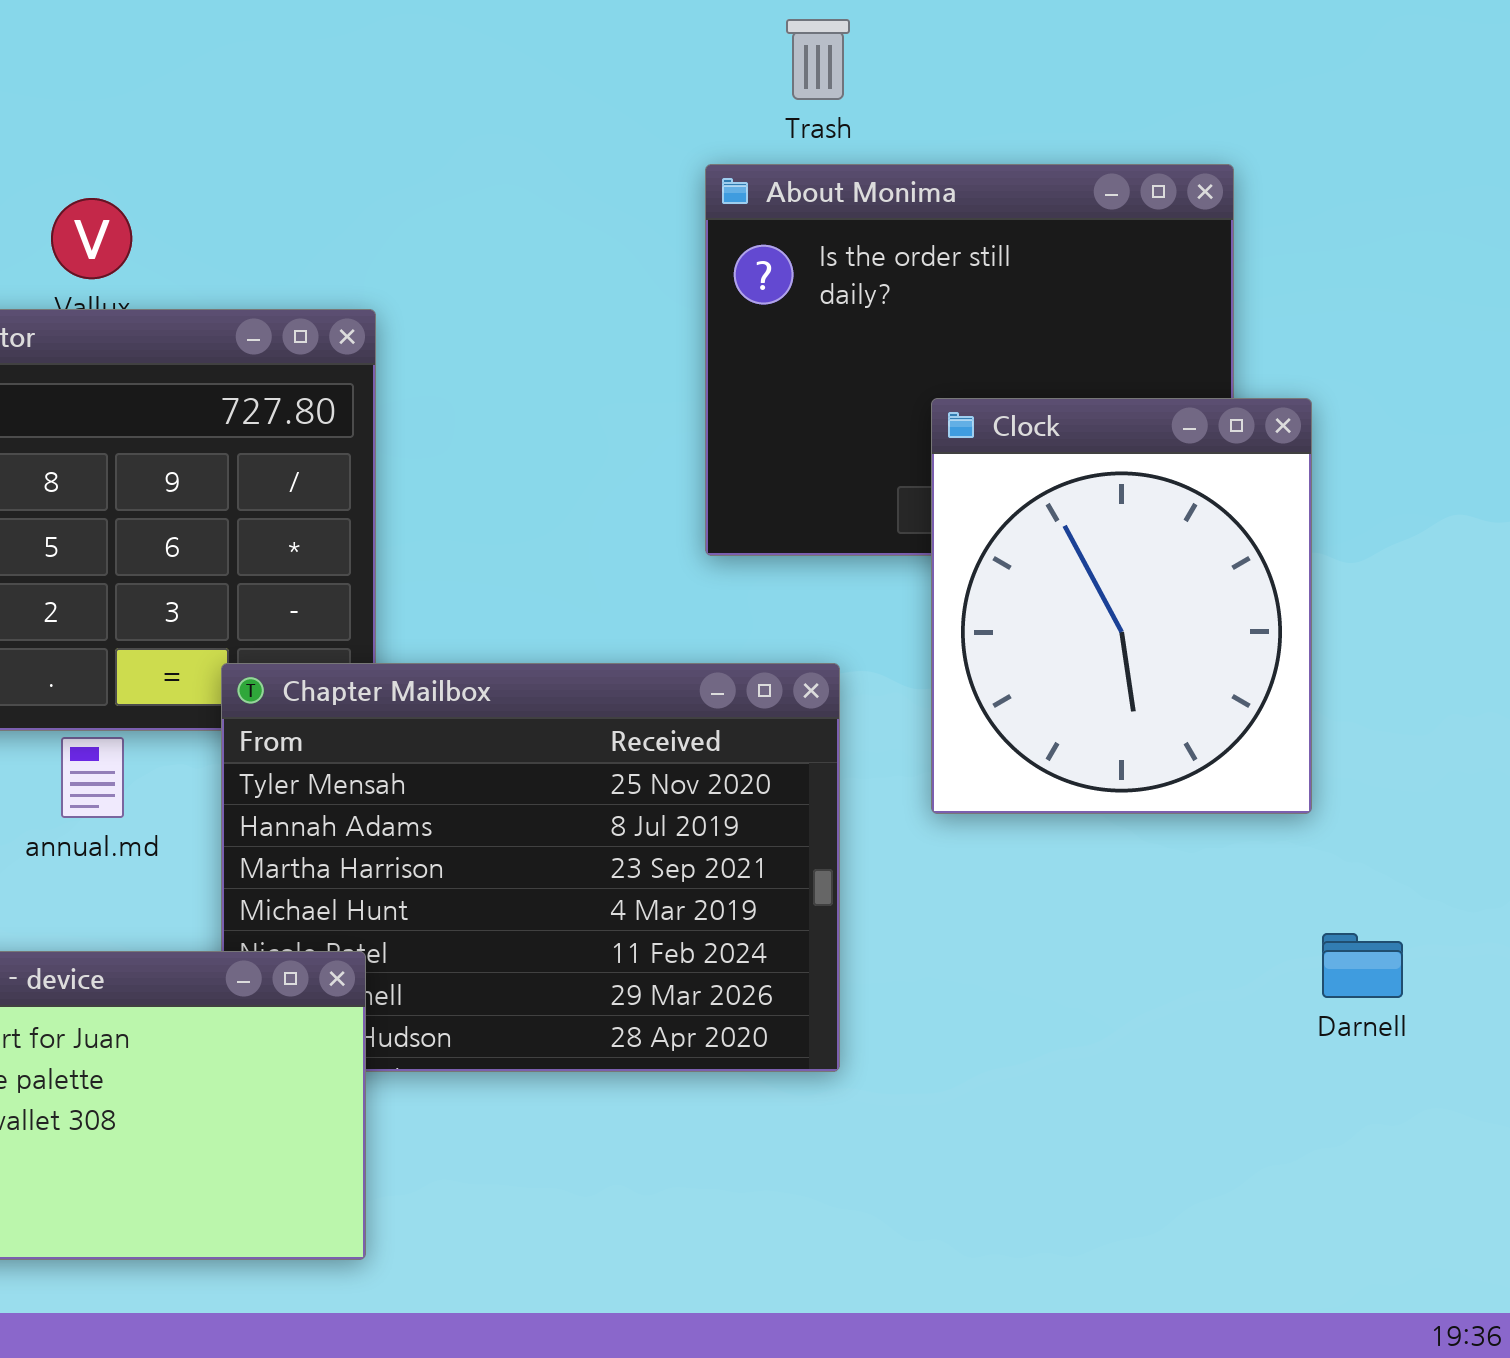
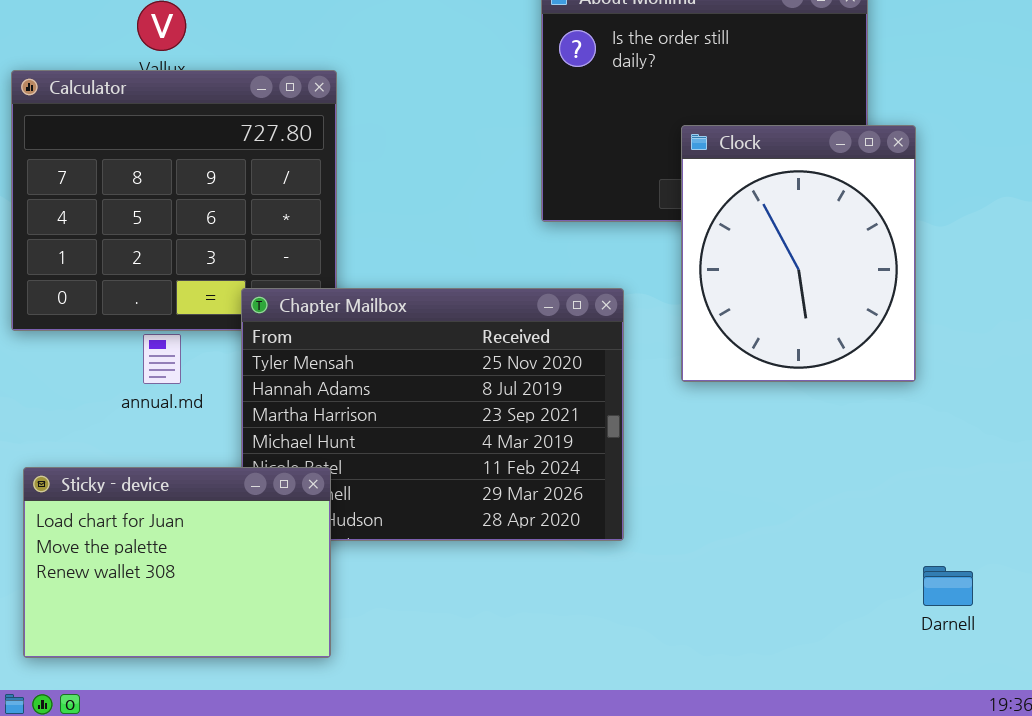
Darnell: [1322,933,1403,998] -> [923,566,973,606], moved

